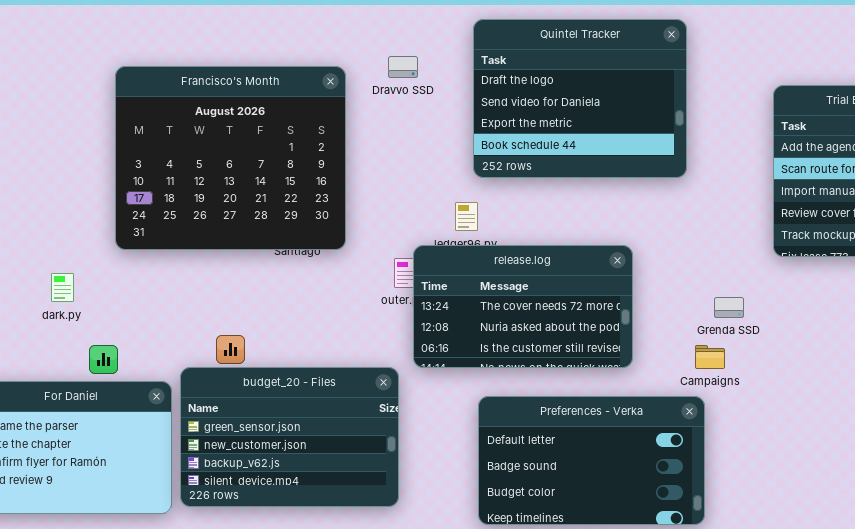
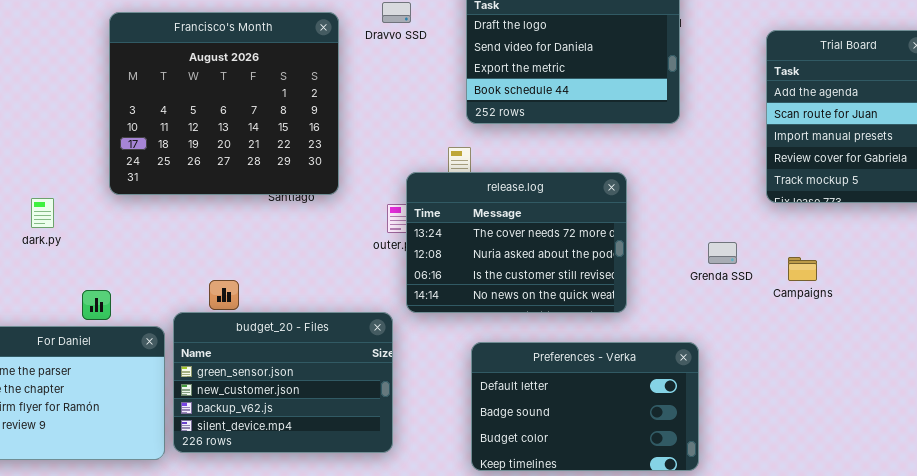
release.log: [413,245,633,368] -> [406,172,627,313], resized
dark.py: [51,273,74,302] -> [31,198,54,228], moved
Campaigns: [695,345,725,369] -> [788,257,817,281], moved

